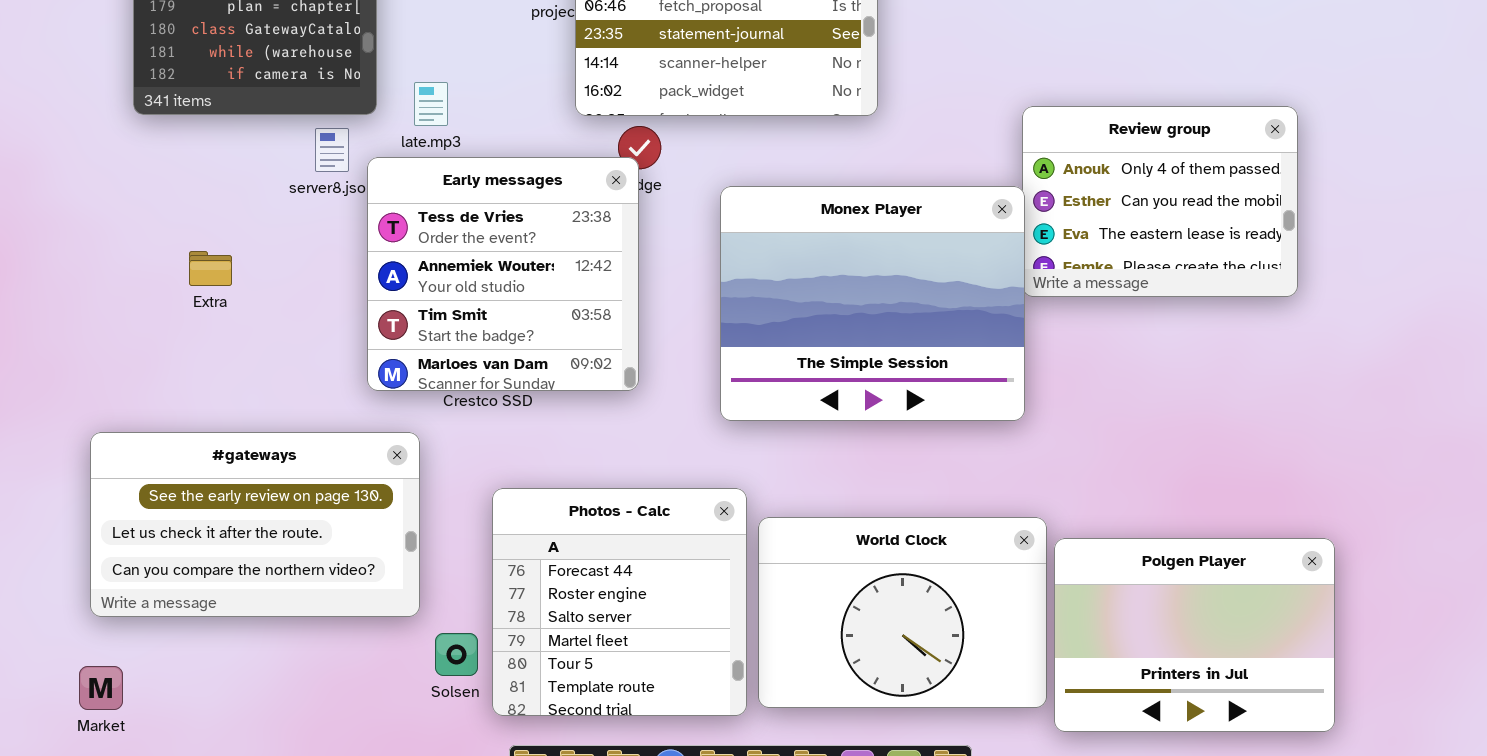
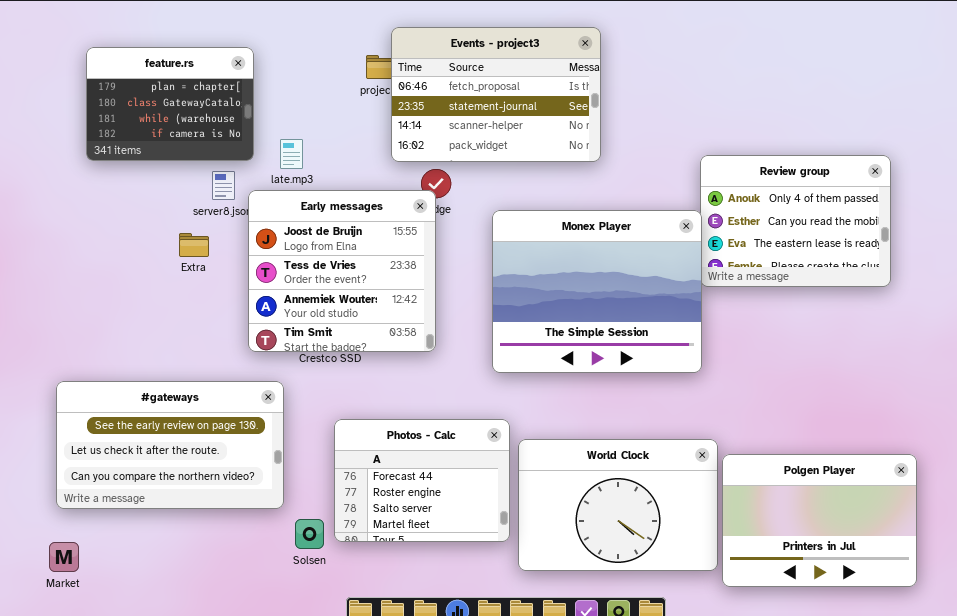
Early messages: [367,157,639,391] -> [248,190,436,352], scrolled up 1 row
Extra: [189,251,232,286] -> [179,233,209,257], moved
Photos - Calc: [492,488,747,716] -> [334,419,510,542], resized

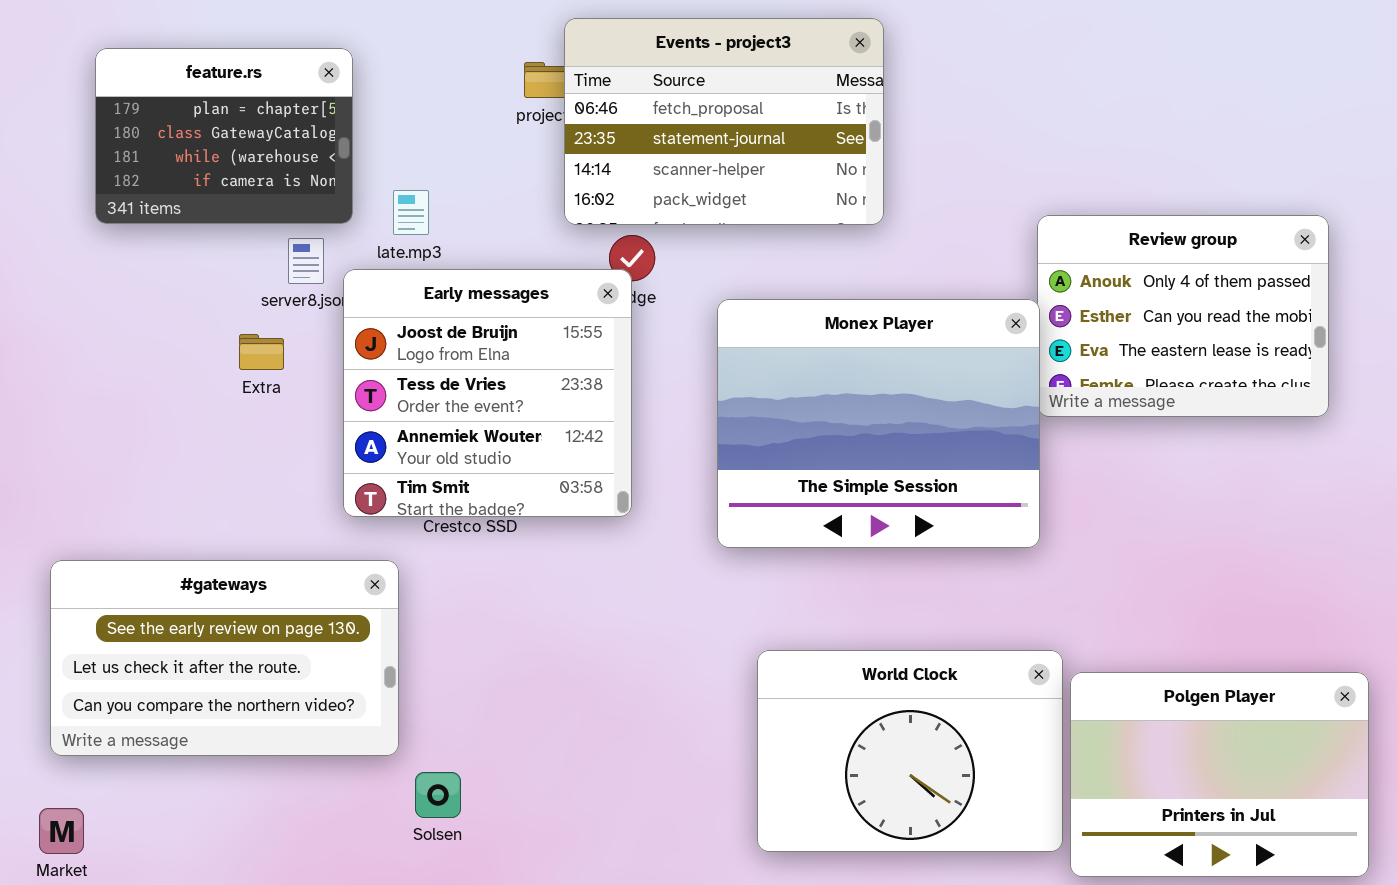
Photos - Calc: [334,419,510,542] -> none, closed

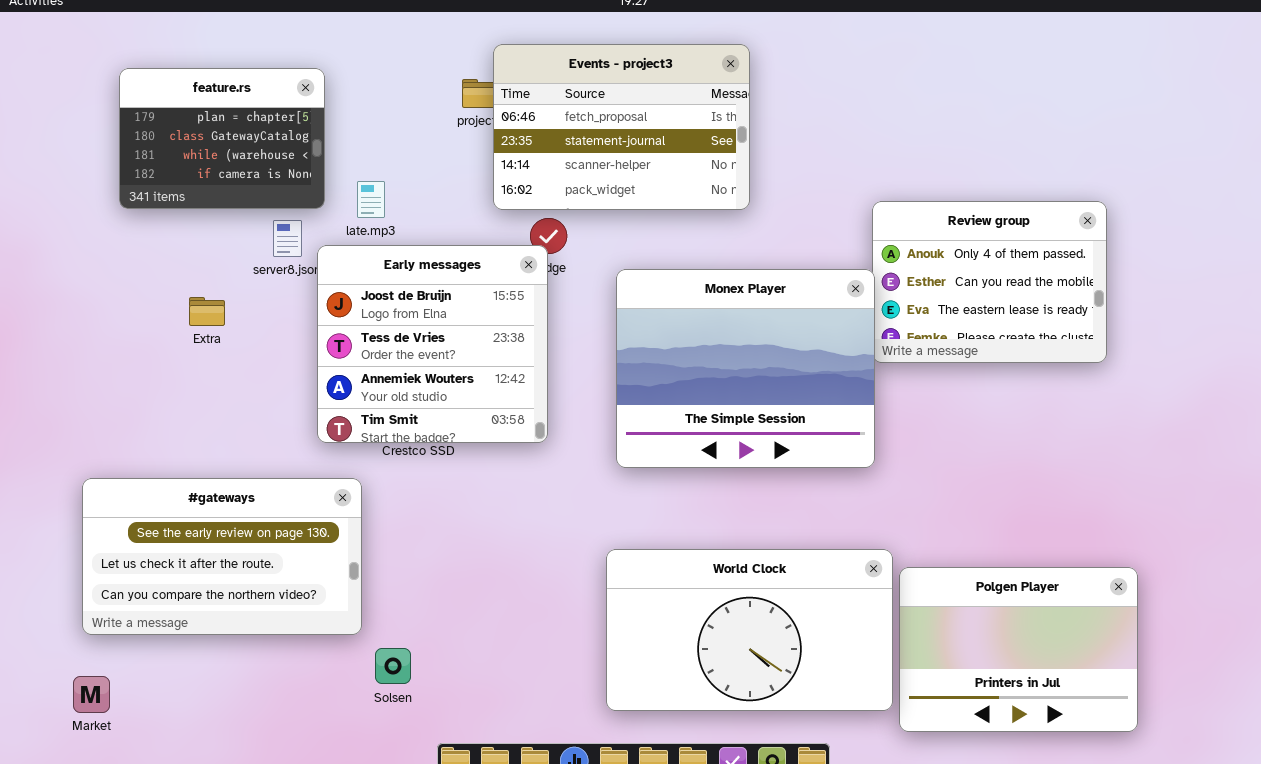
Extra: [239,334,284,370] -> [189,297,225,326], moved
World Clock: [757,650,1063,852] -> [606,549,893,711], resized

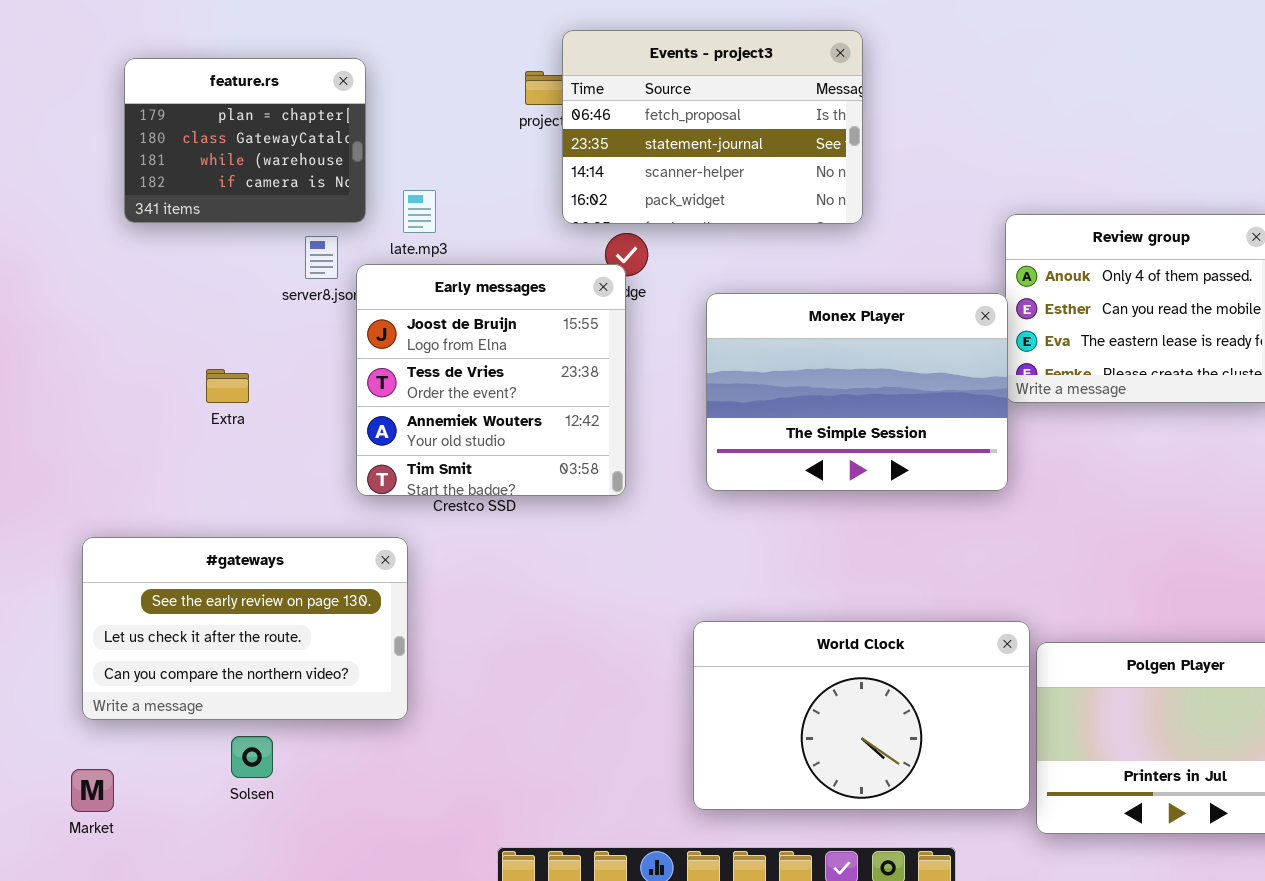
Monex Player: [616,269,875,468] -> [706,293,1008,491], resized
Extra: [189,297,225,326] -> [206,369,249,403], moved
Solsen: [375,648,411,684] -> [231,736,273,778], moved

